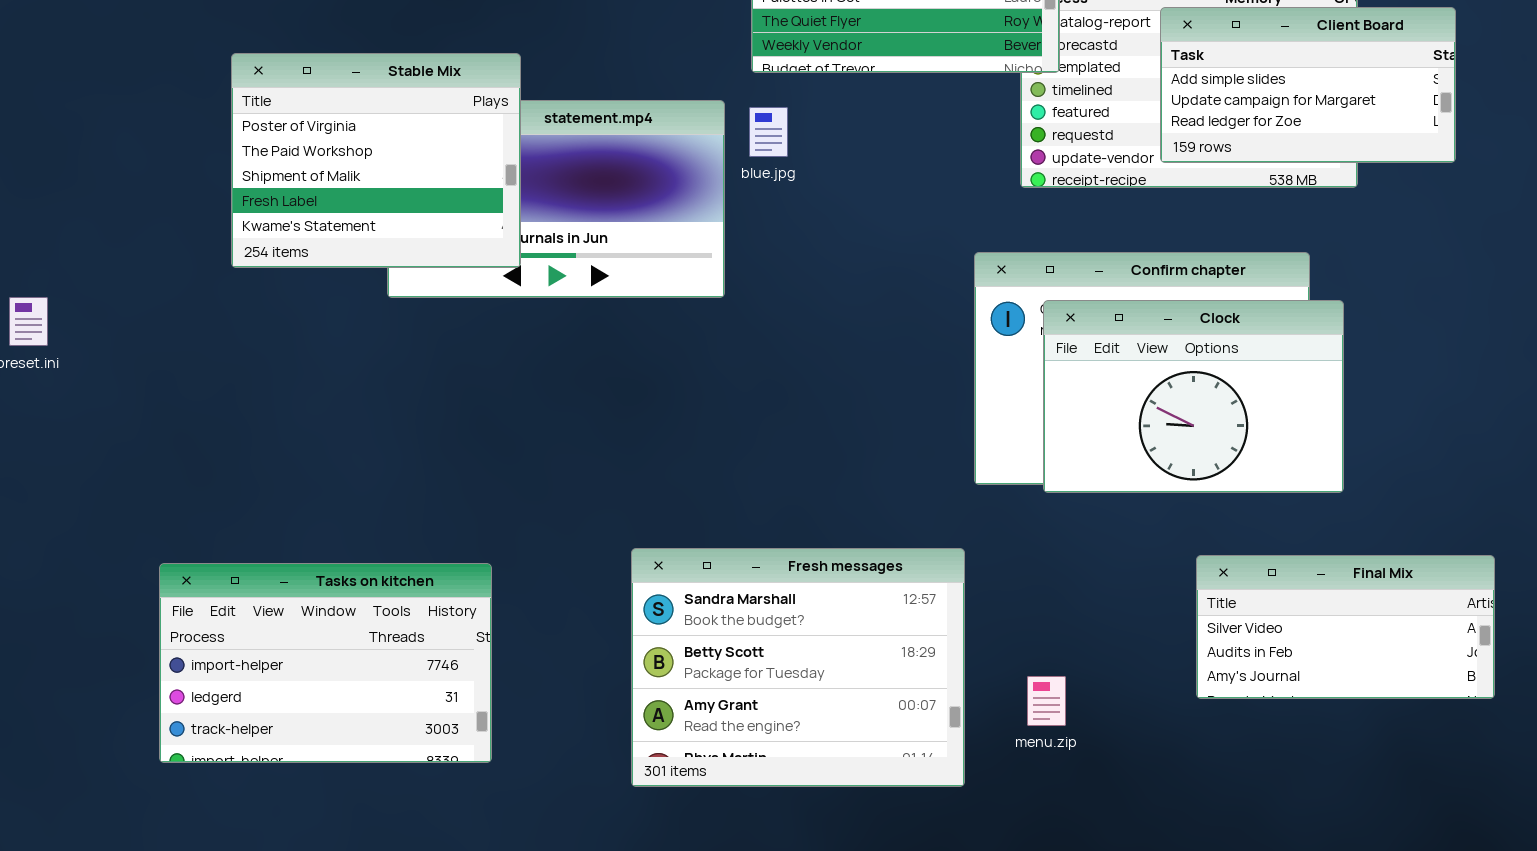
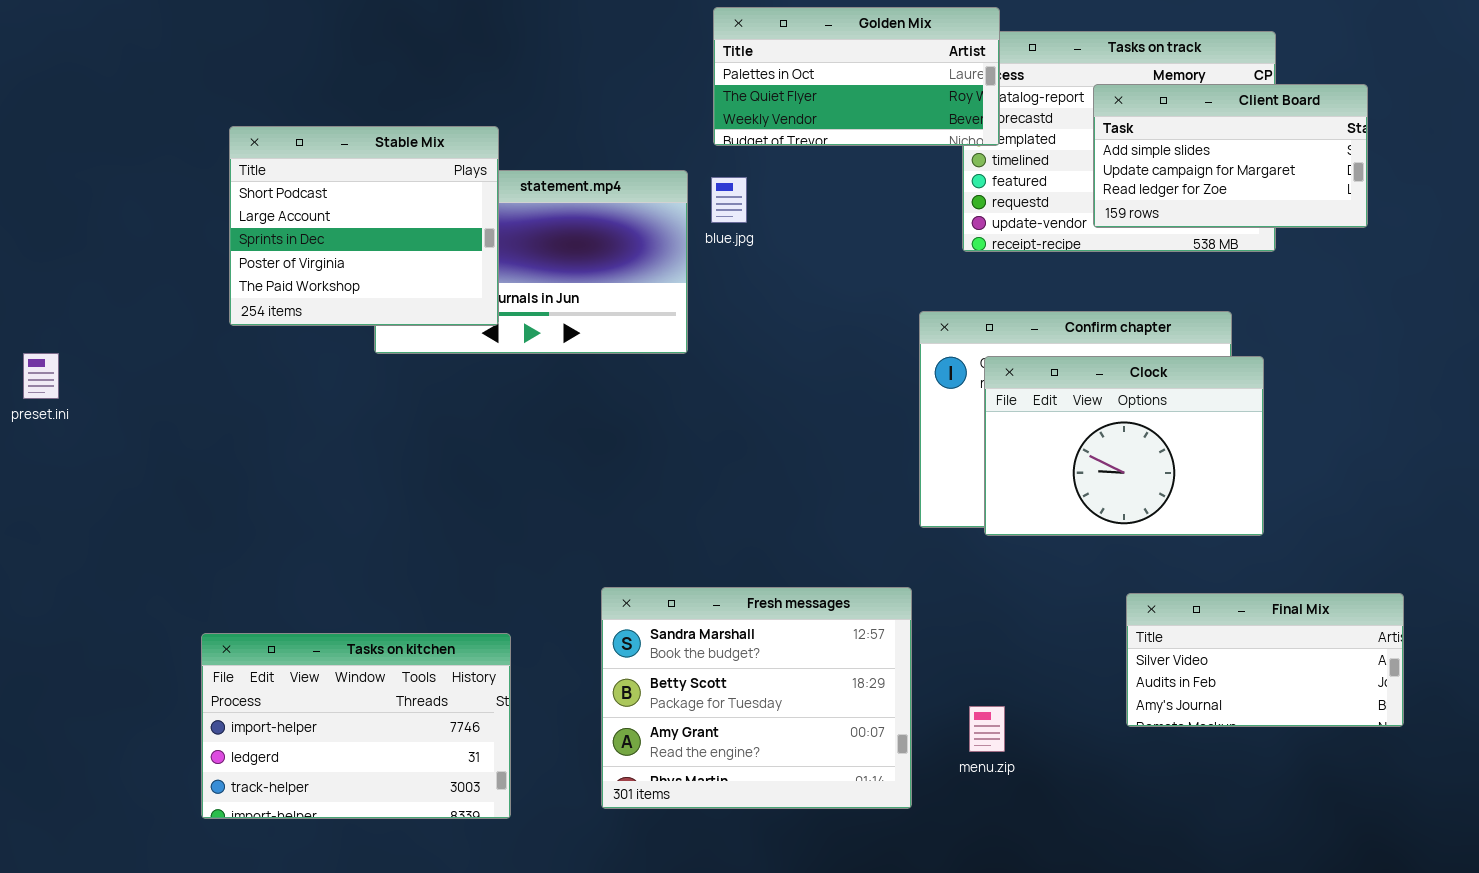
Stable Mix: [231,53,521,268] -> [229,126,499,326], scrolled up 3 rows
Tasks on kitchen: [159,563,492,763] -> [201,633,511,819], moved

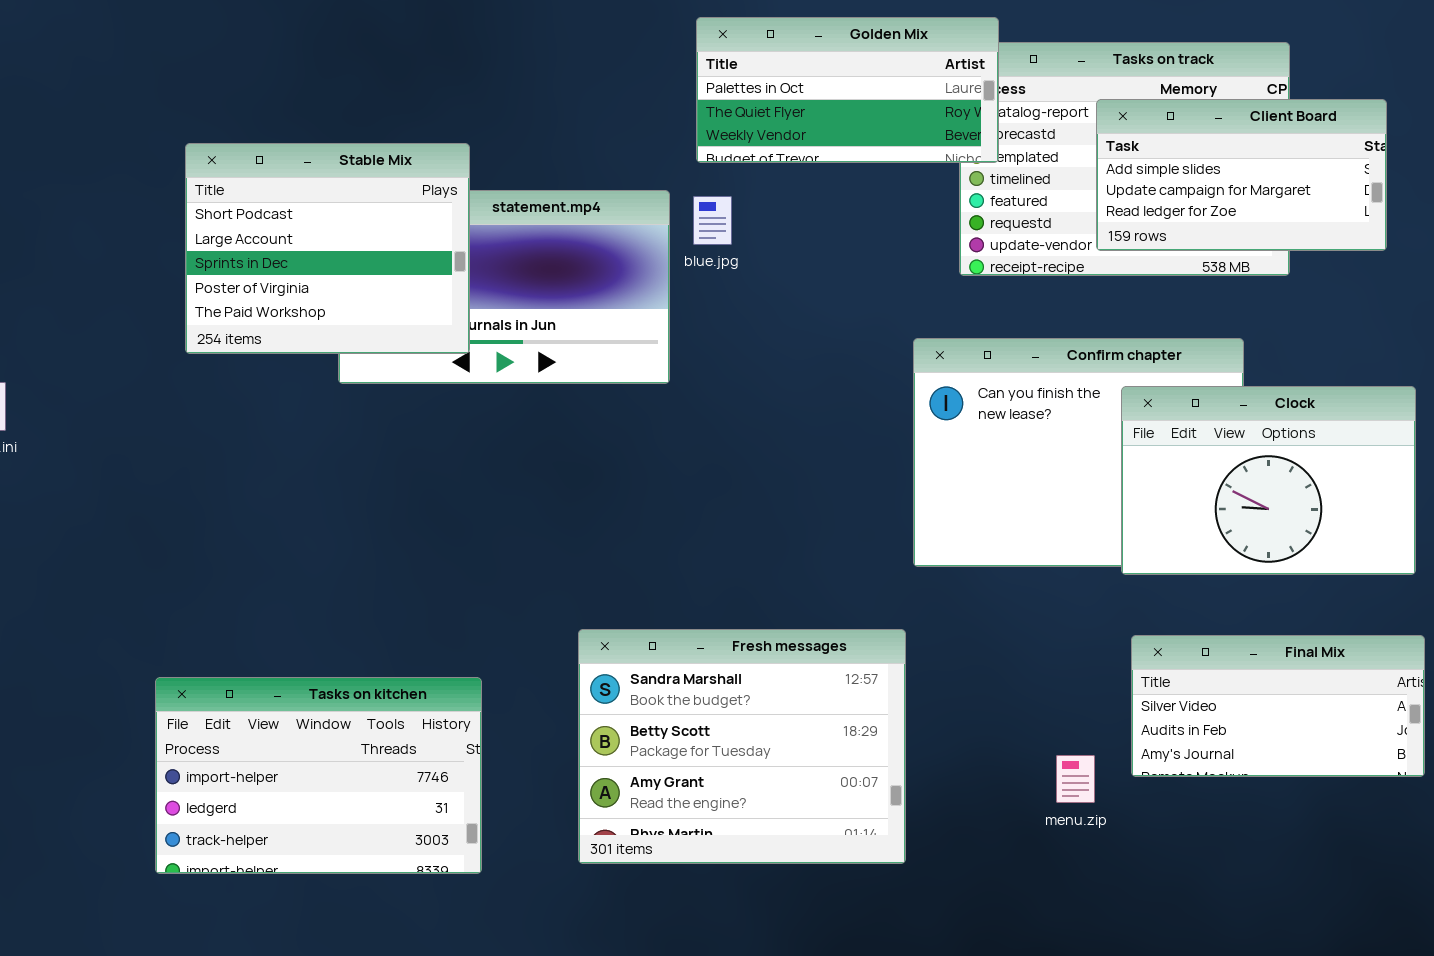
Clock: [984,356,1264,536] -> [1121,386,1416,575], moved
menu.zip: [969,706,1005,752] -> [1056,755,1095,803], moved

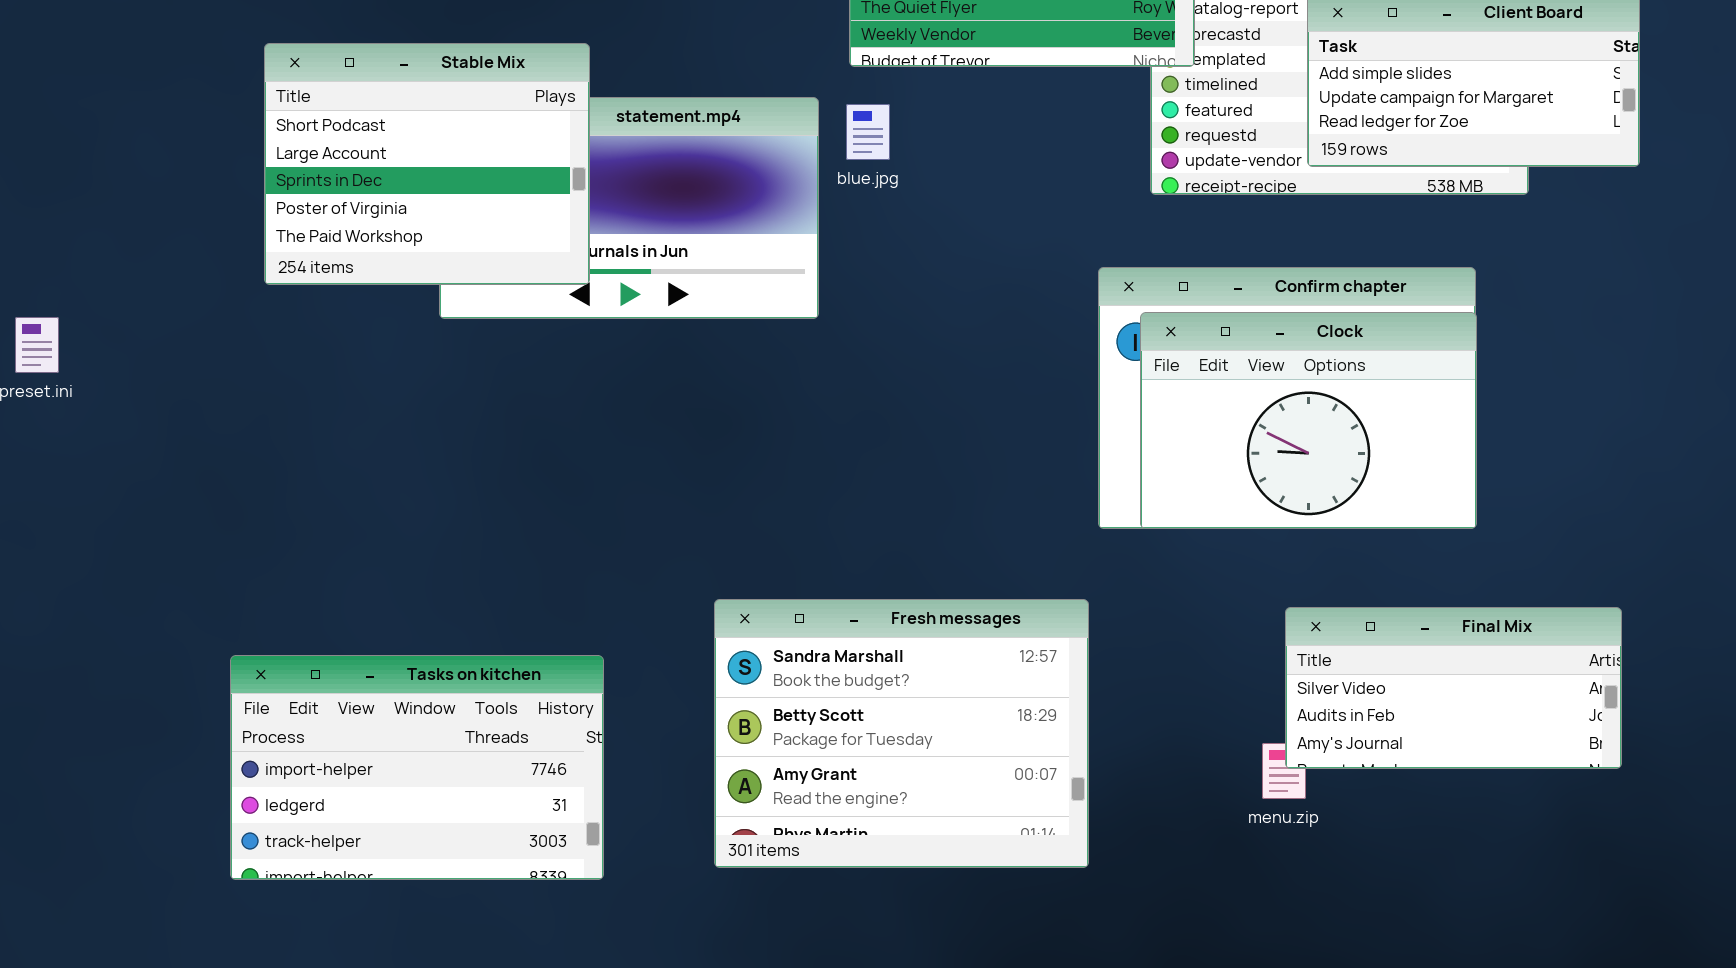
Clock: [1121,386,1416,575] -> [1140,312,1477,529], moved
Final Mix: [1131,635,1425,777] -> [1285,607,1622,769], moved

